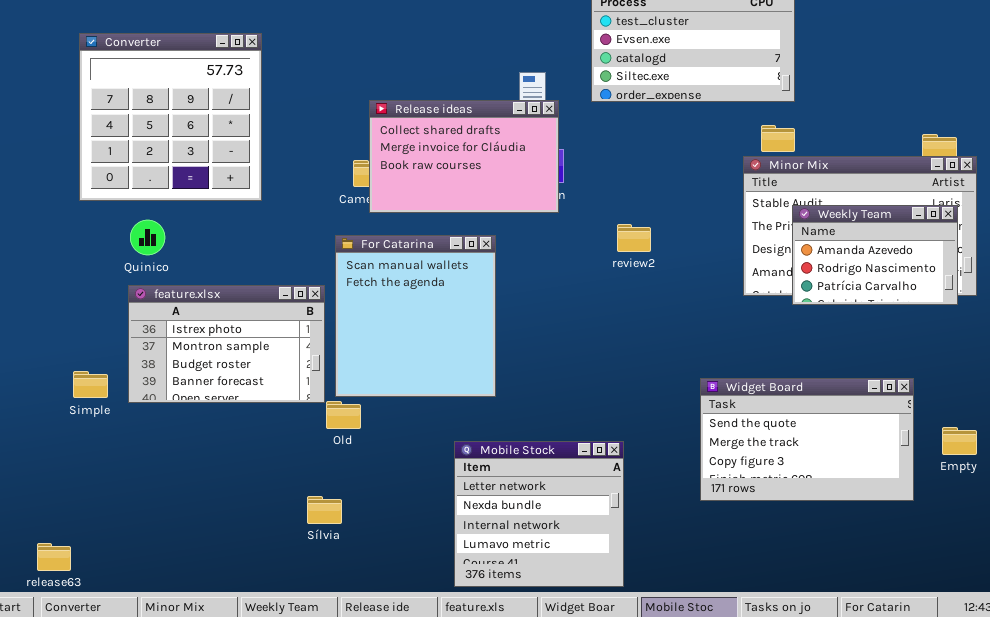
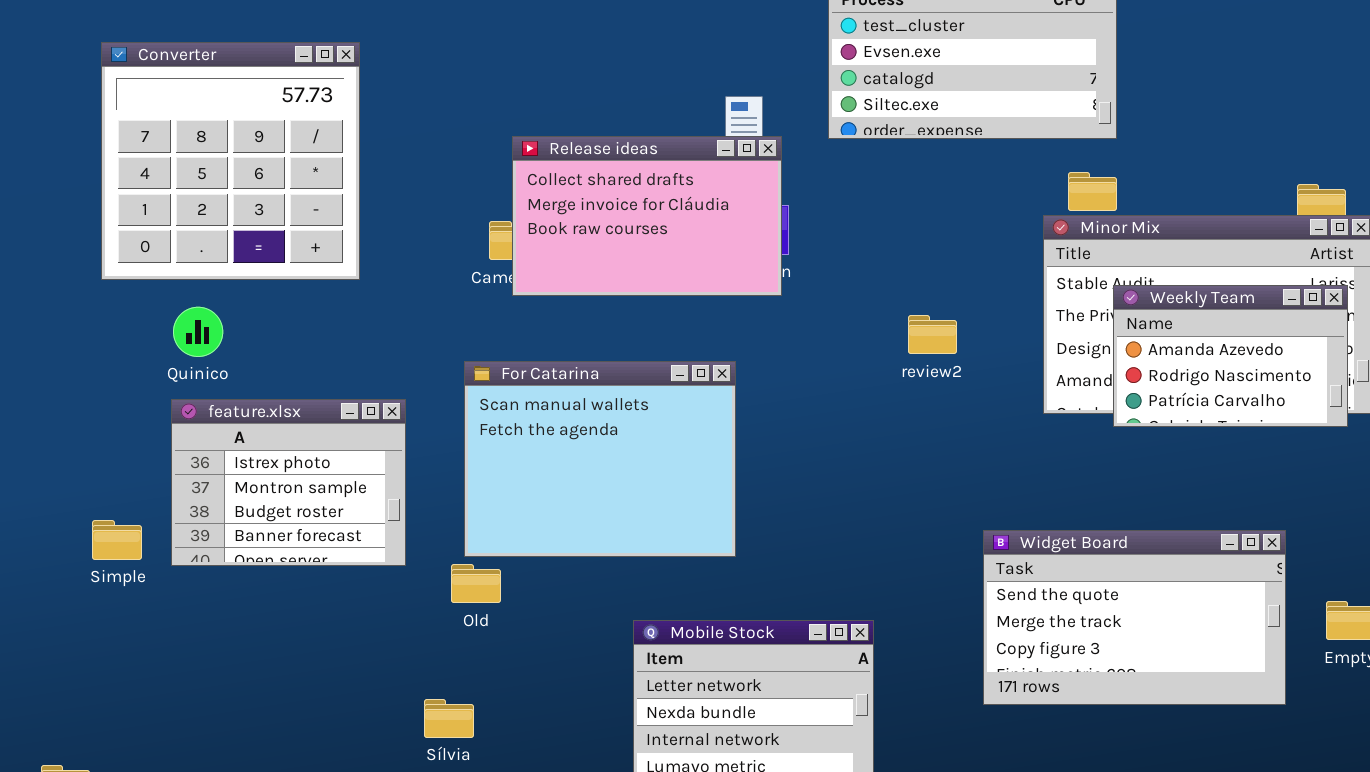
review2: [617,224,651,252] -> [908,315,957,354], moved
For Catarina: [335,235,496,397] -> [464,361,736,557], resized
feature.xlsx: [128,285,325,403] -> [171,399,406,566], resized

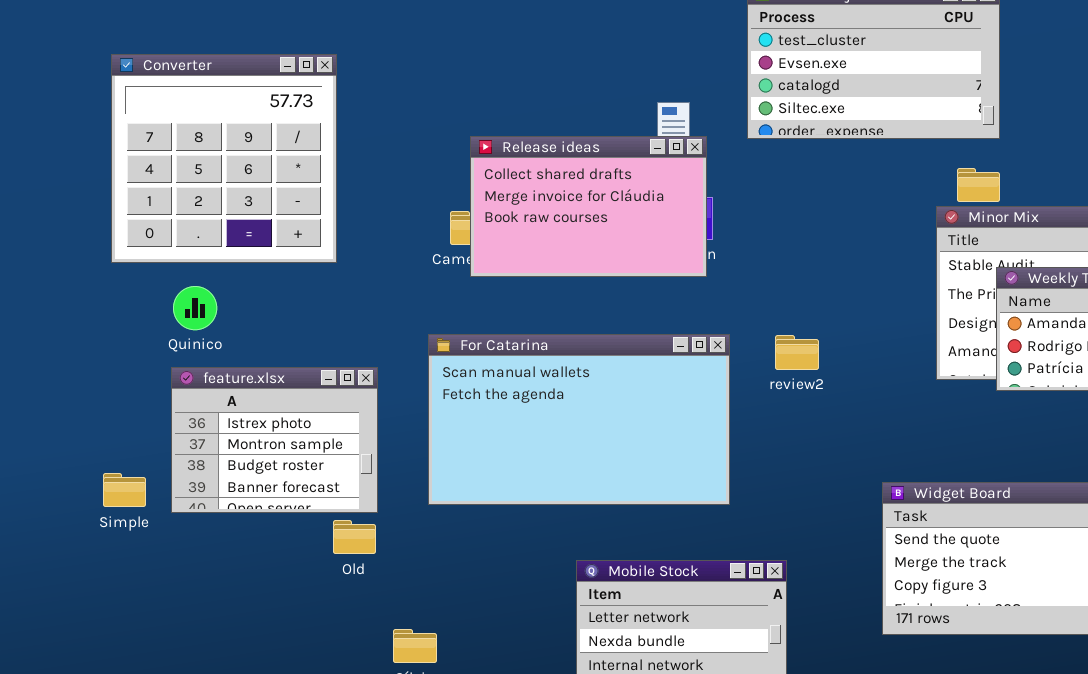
review2: [908,315,957,354] -> [775,335,819,370], moved
For Catarina: [464,361,736,557] -> [428,334,730,505], resized
Old: [451,564,501,603] -> [333,520,376,554], moved

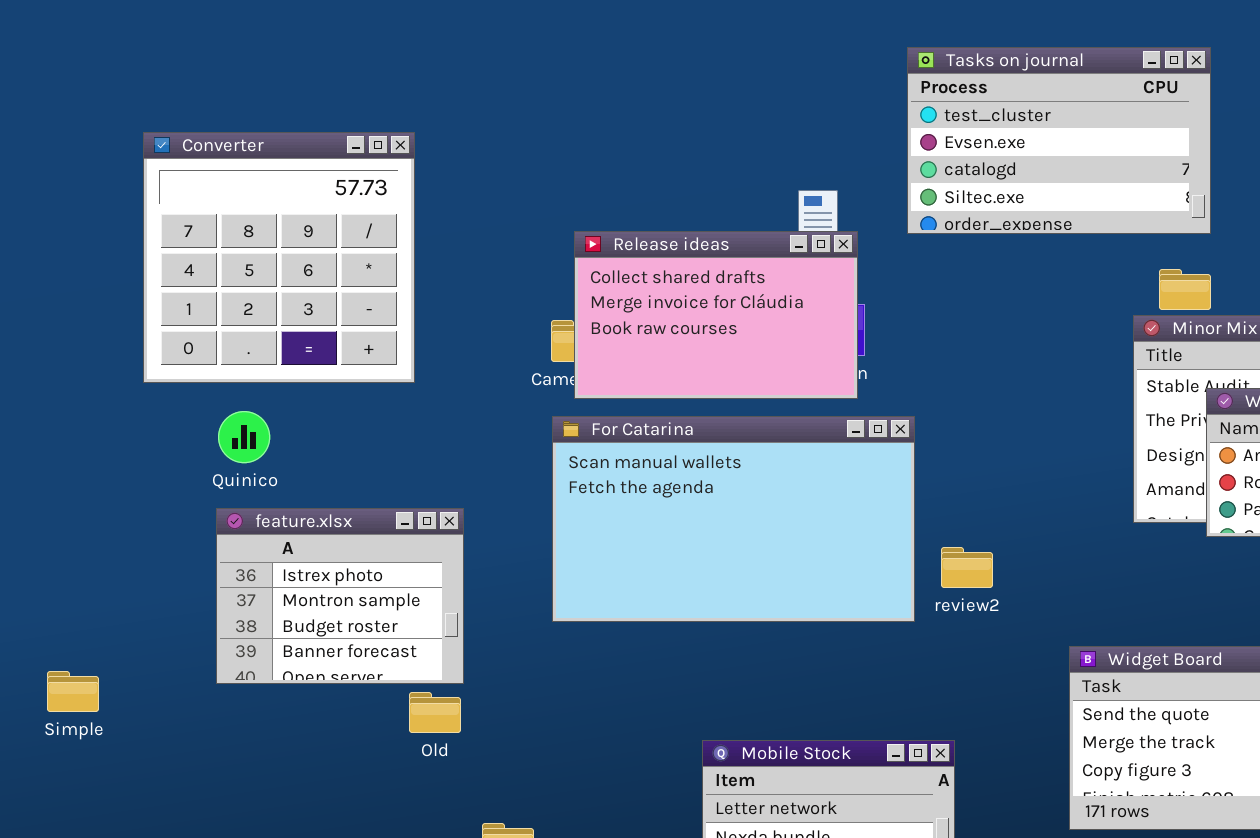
For Catarina: [428,334,730,505] -> [552,416,915,622], moved
review2: [775,335,819,370] -> [941,547,993,588], moved
Simple: [103,473,146,507] -> [47,671,99,712], moved

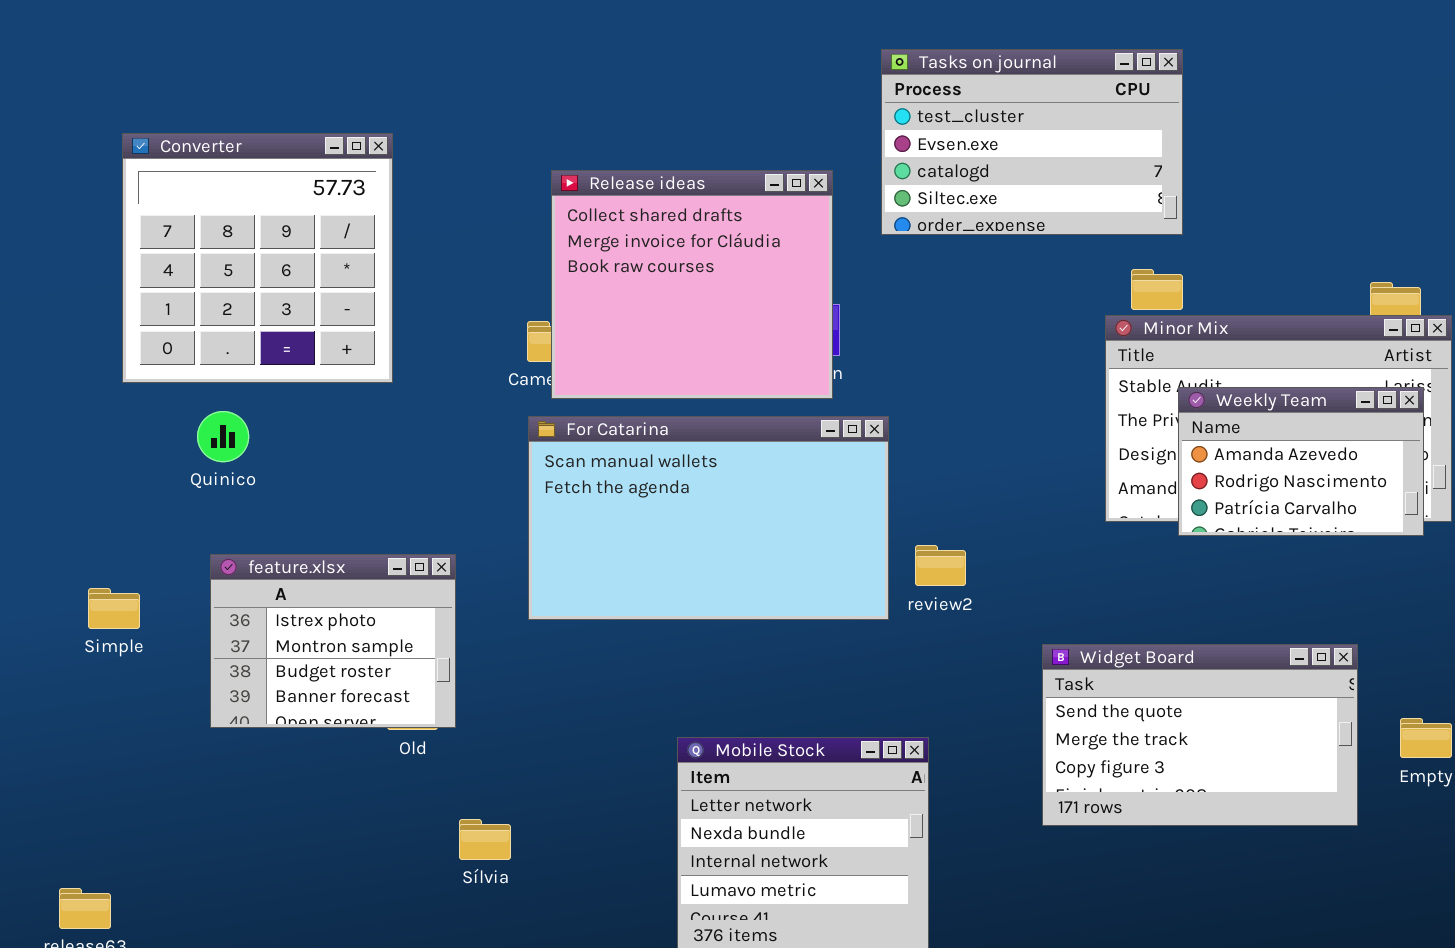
Release ideas: [574,231,858,399] -> [551,170,833,399], resized
feature.xlsx: [216,508,464,684] -> [210,554,456,728], moved
Simple: [47,671,99,712] -> [88,588,140,629], moved

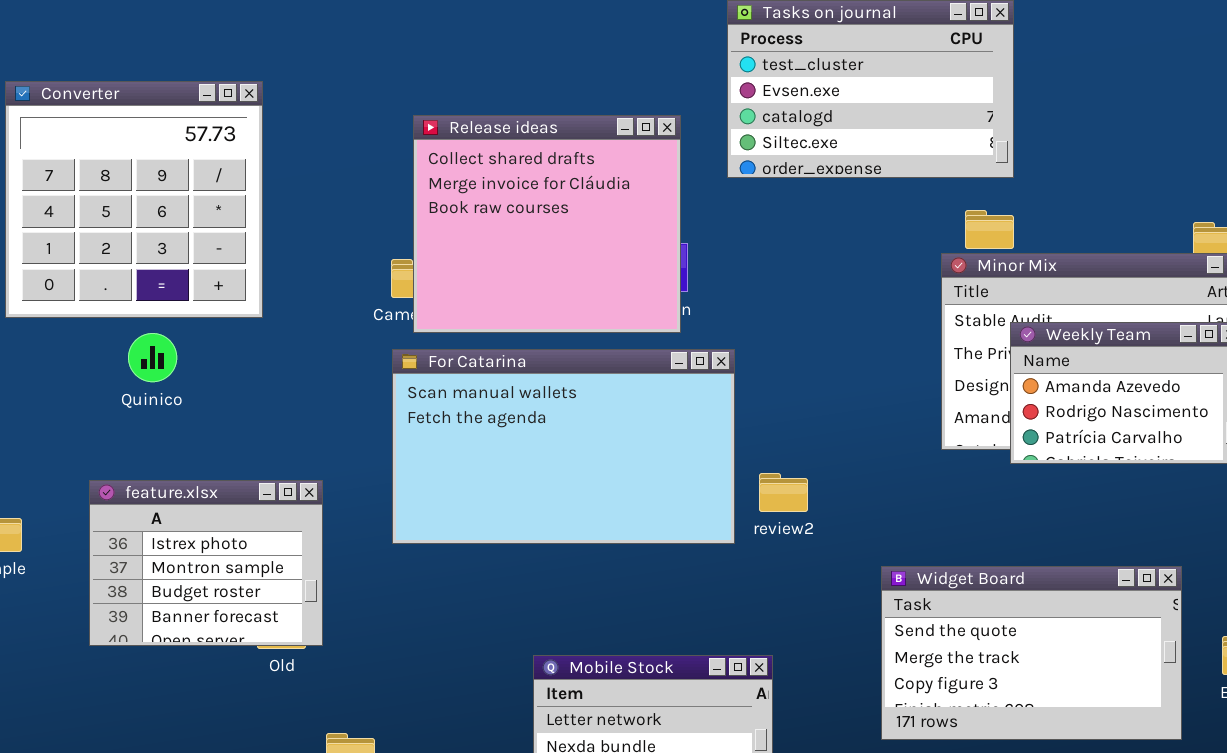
Quinico: [197,411,249,462] -> [128,333,177,382], moved

